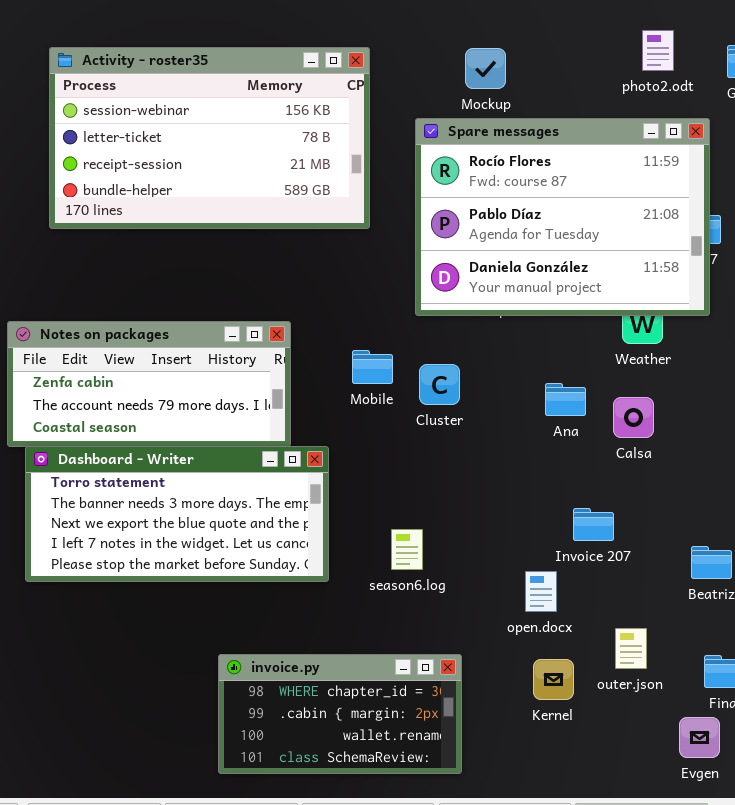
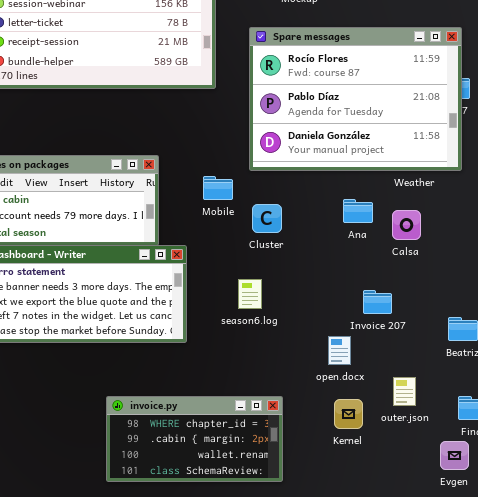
Spare messages: [415,118,710,316] -> [249,27,462,171], moved
Cluster: [419,364,460,405] -> [252,204,282,233], moved
season6.log: [391,529,423,570] -> [238,279,262,309], moved

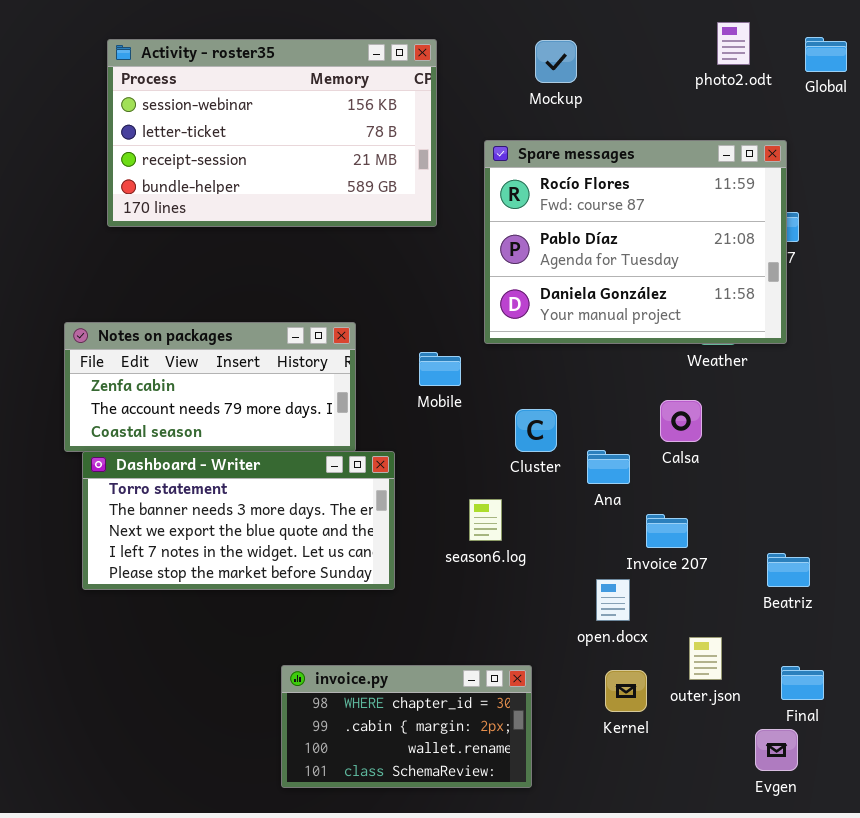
Ana: [343,199,373,223] -> [587,450,630,484], moved
Cluster: [252,204,282,233] -> [515,409,557,452], moved
Calsa: [392,210,421,240] -> [660,400,702,442], moved

